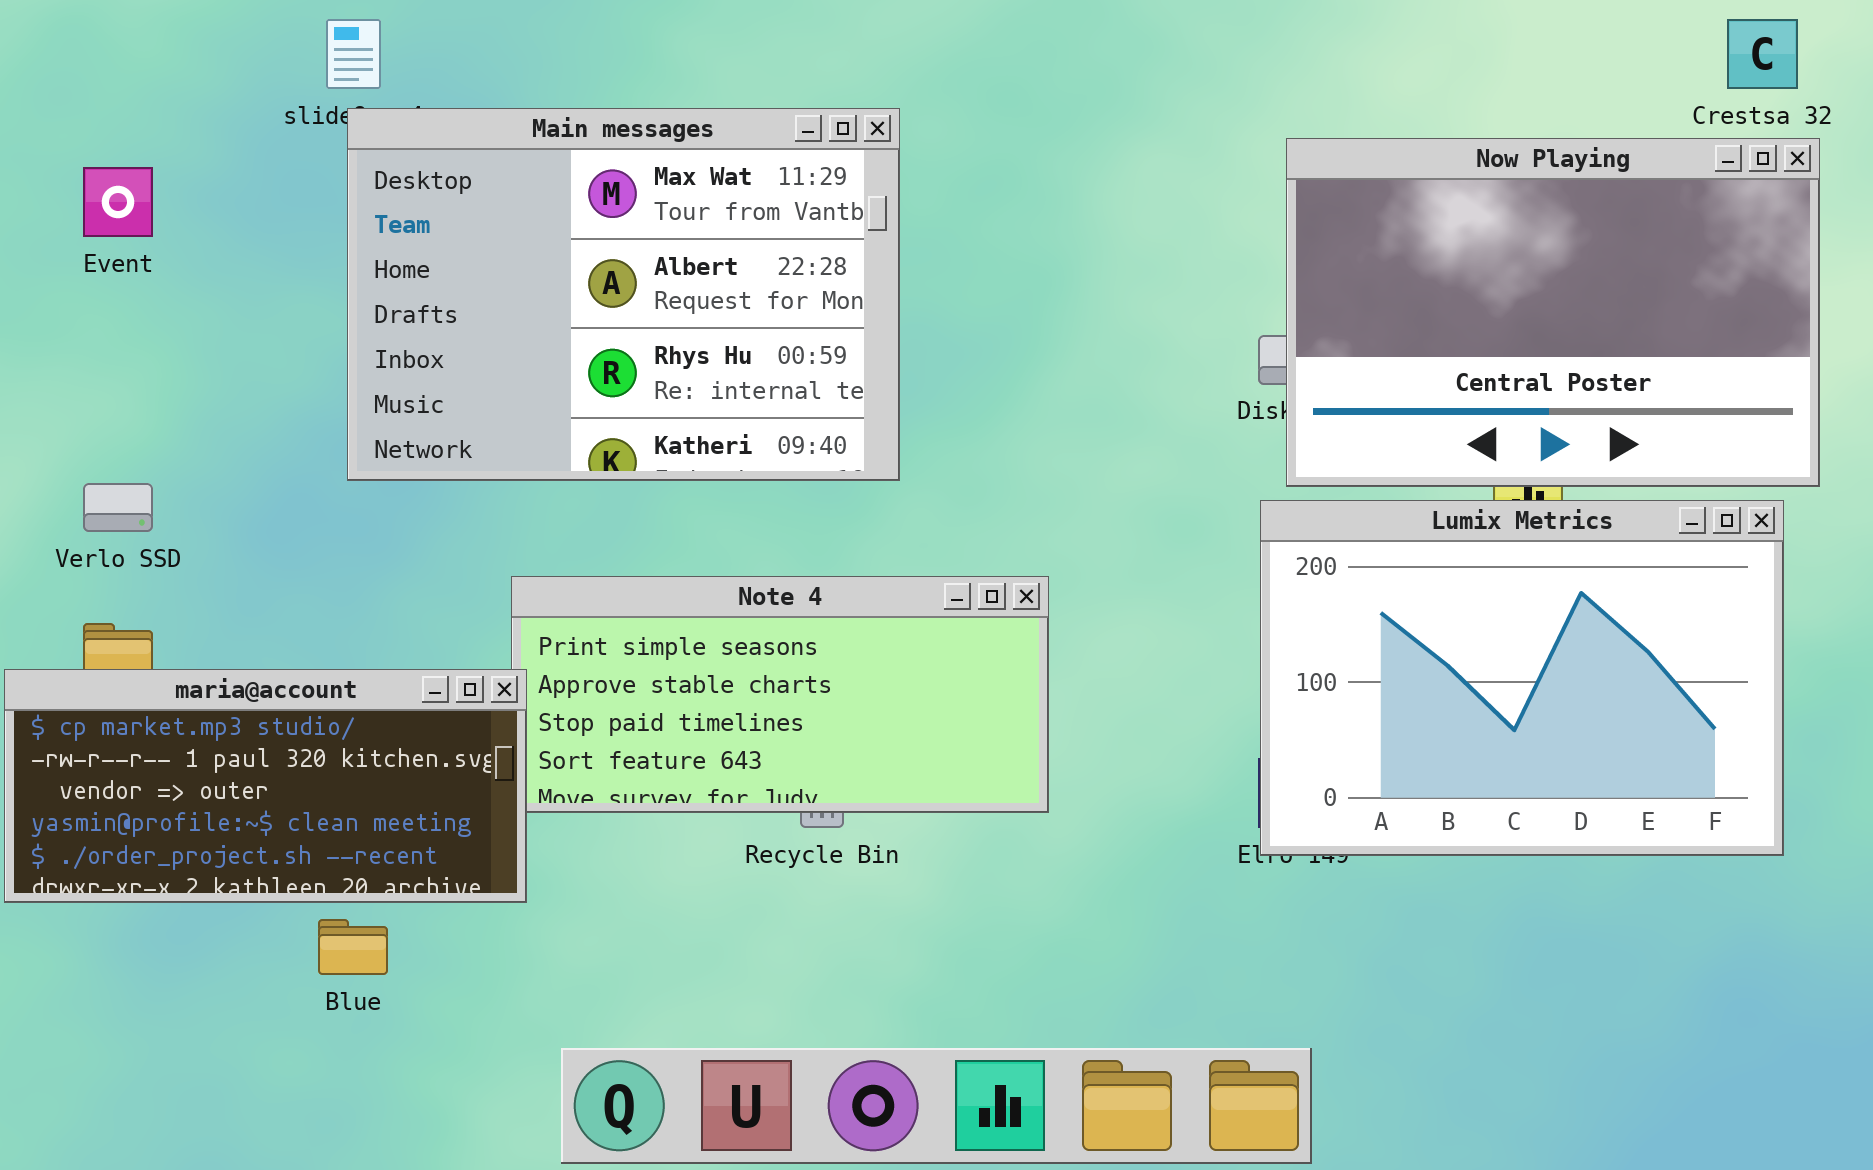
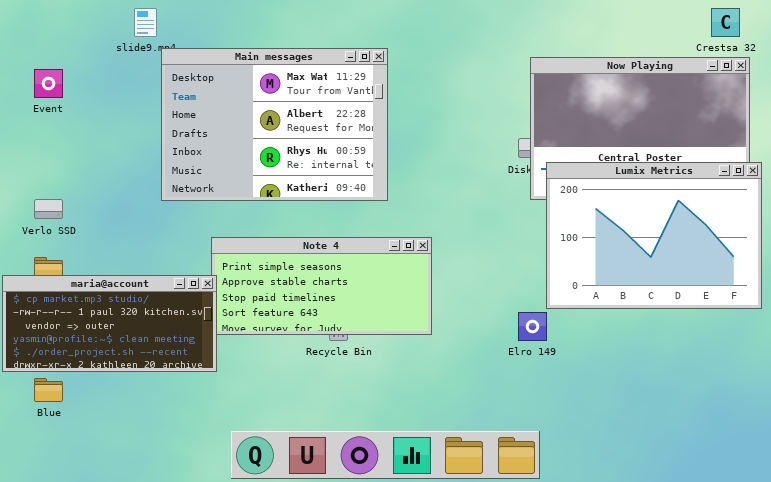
Main messages: [347,108,900,481] -> [161,48,388,201], moved
Lumix Metrics: [1260,500,1784,856] -> [546,162,762,309], moved
Blue: [318,919,388,975] -> [34,378,63,402], moved

